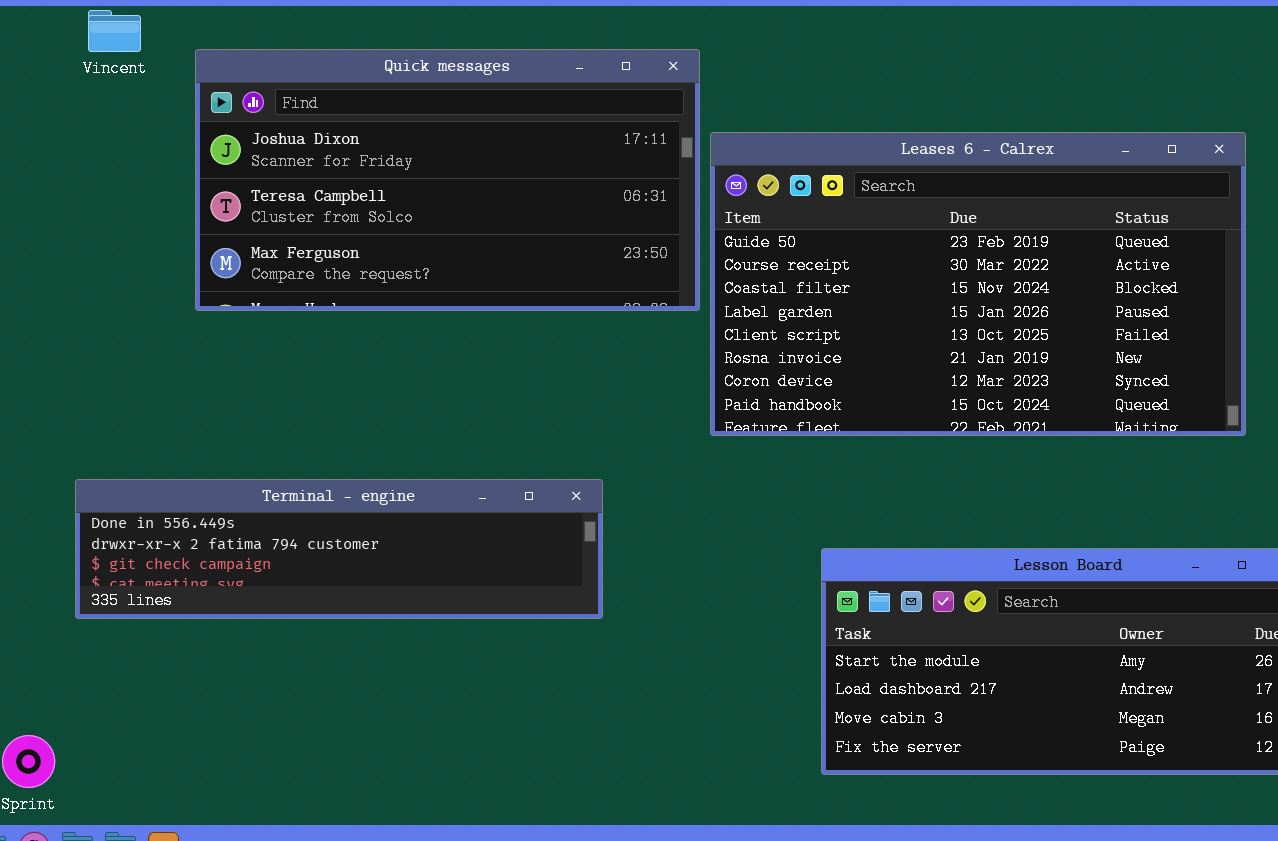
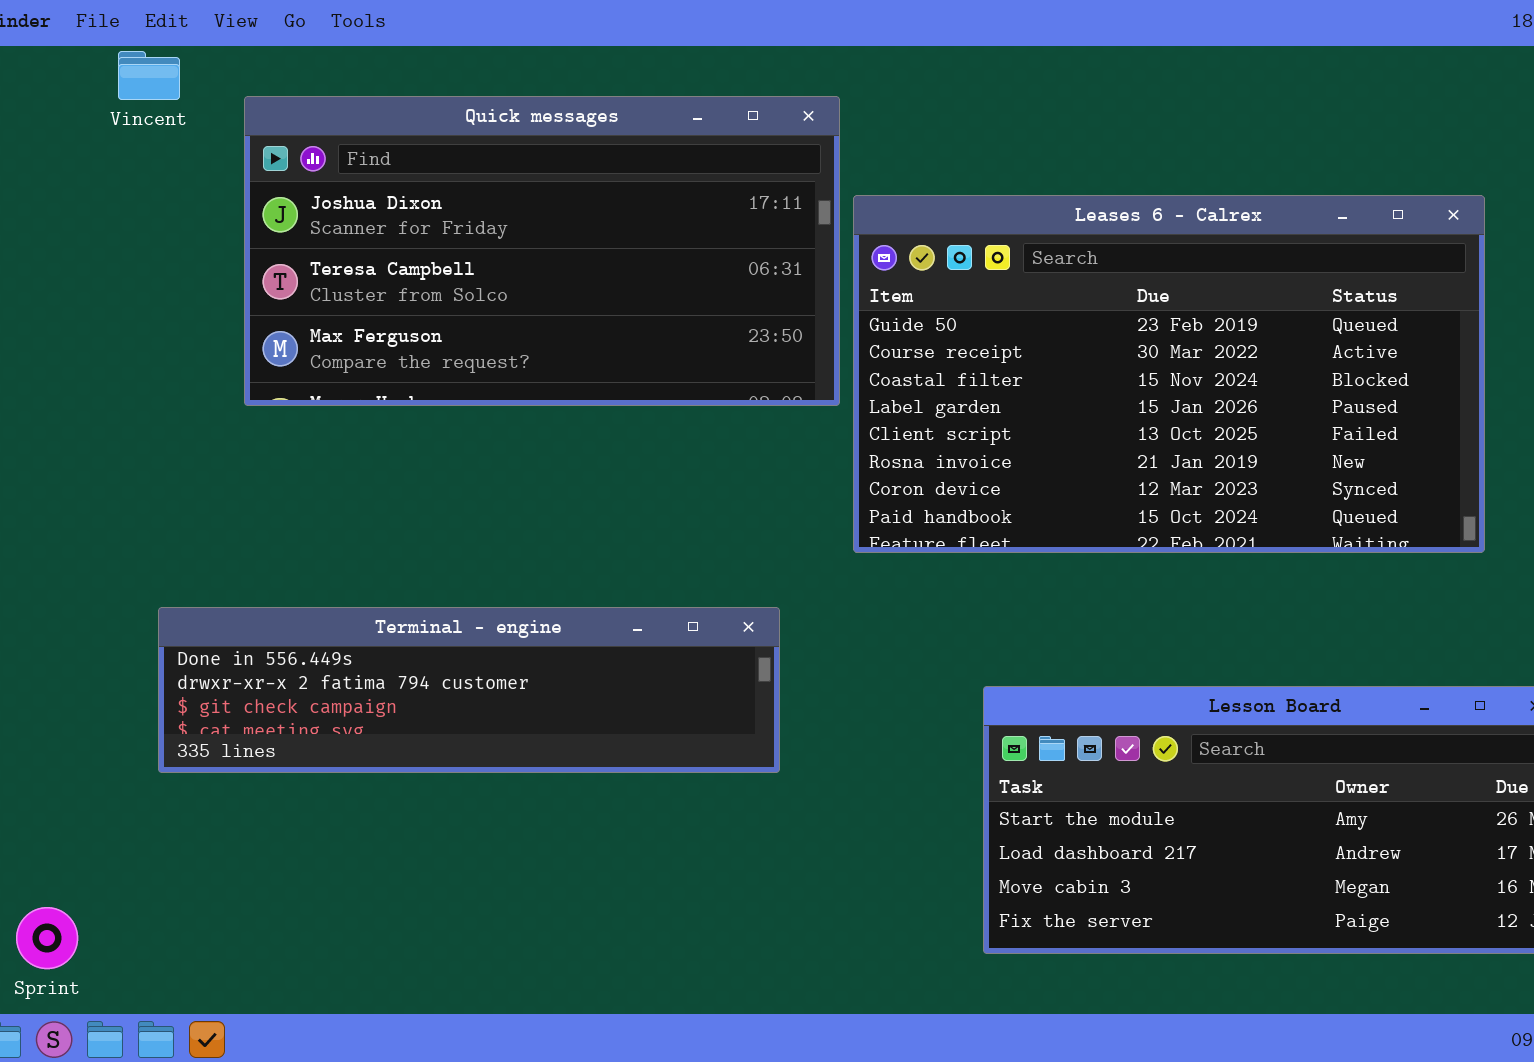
Terminal - engine: [75,479,603,619] -> [158,607,780,773], moved

